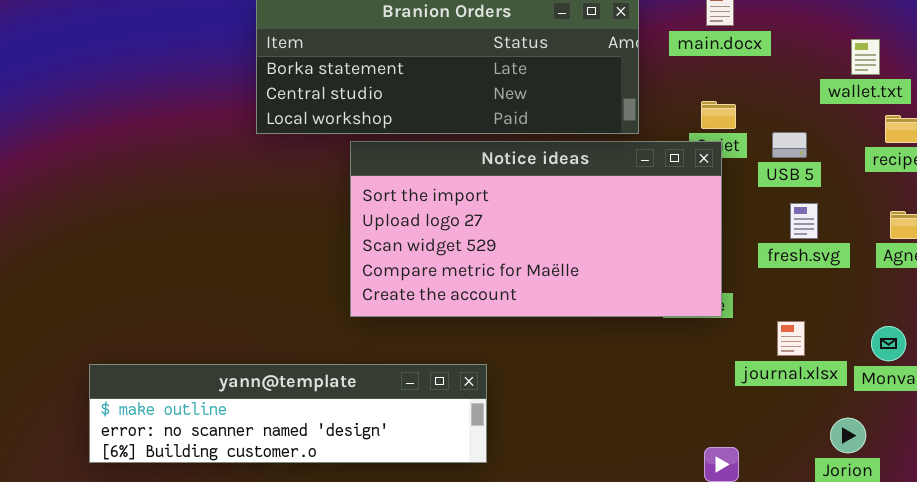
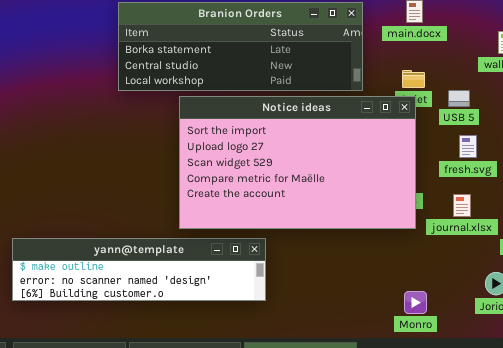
Notice ideas: [350,141,722,317] -> [179,96,416,229], resized
journal.xlsx: [777,321,805,356] -> [453,194,471,217], moved

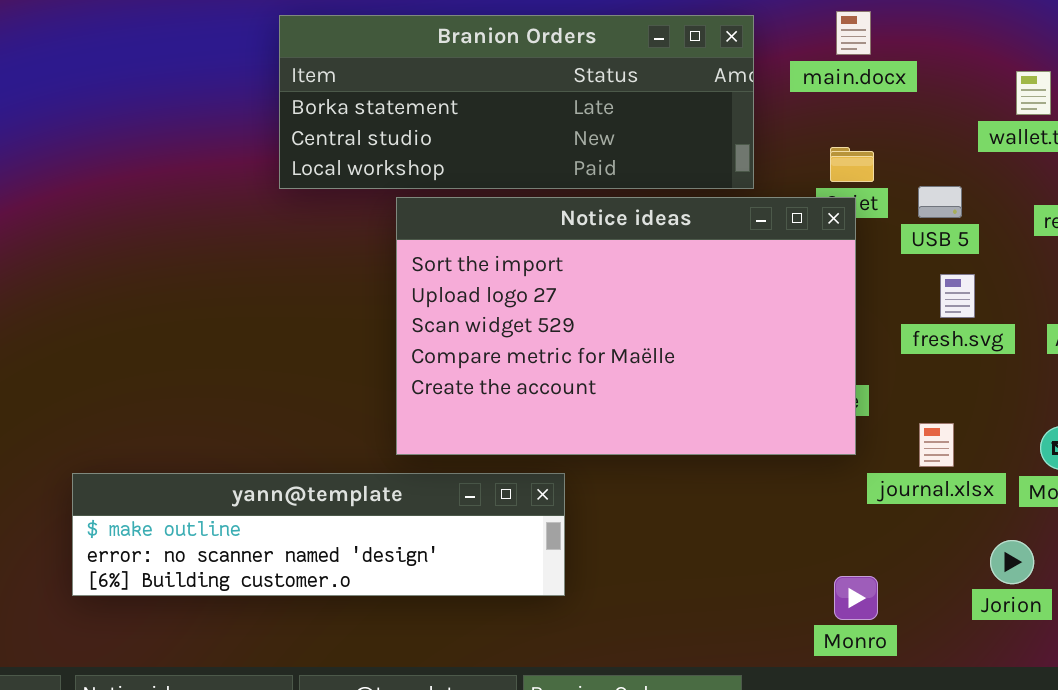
journal.xlsx: [453,194,471,217] -> [919,423,954,467], moved

